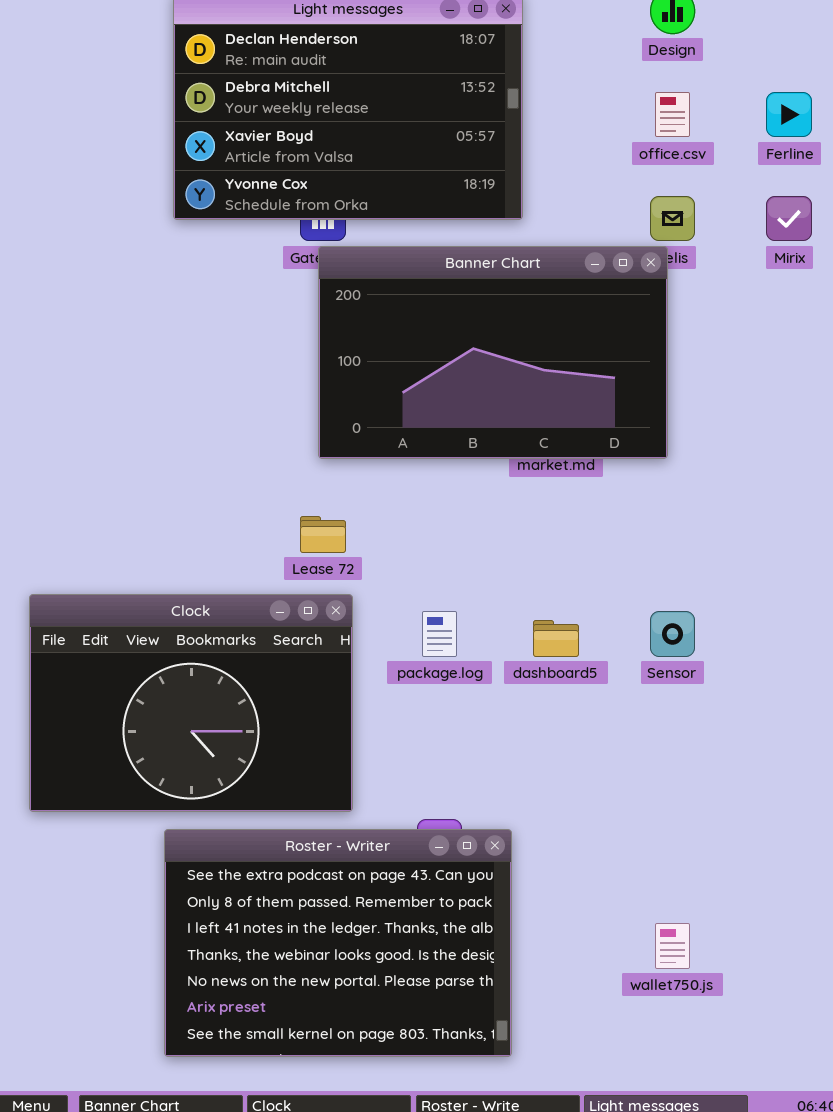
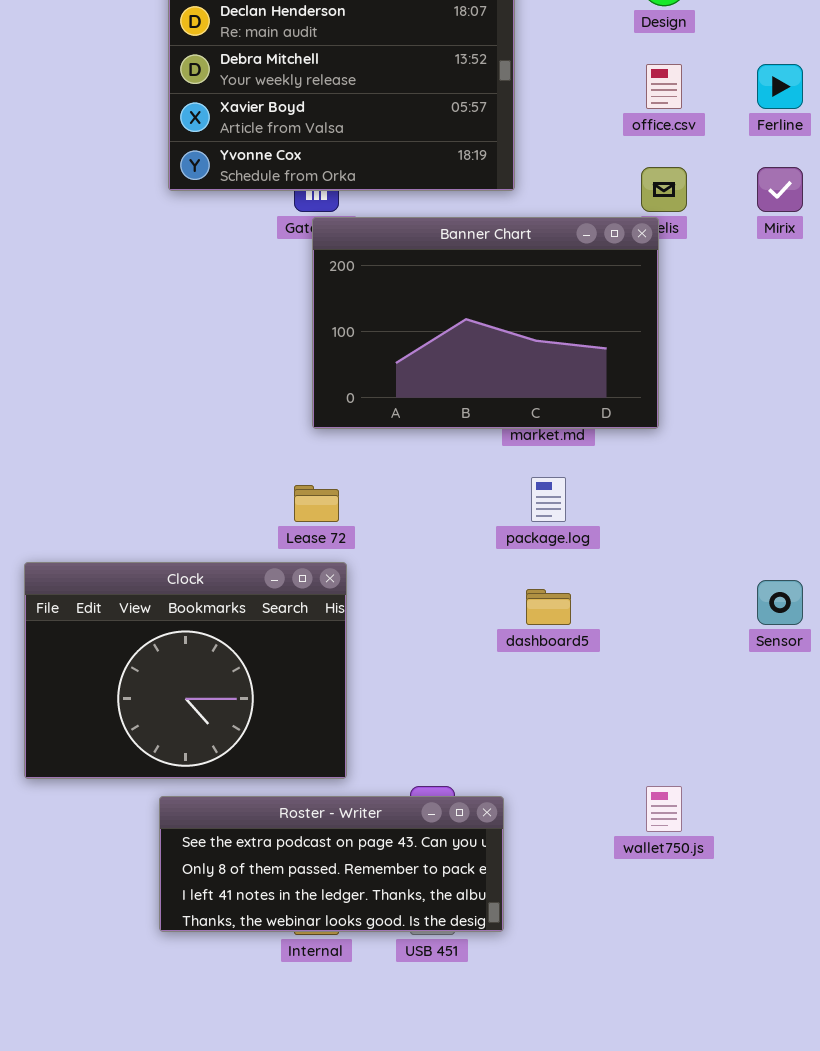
package.log: [422,611,457,657] -> [531,477,566,522], moved
Sensor: [650,611,695,657] -> [757,580,803,625], moved
Roster - Writer: [164,829,512,1057] -> [159,796,504,932], resized
wallet750.js: [655,923,690,969] -> [646,786,682,832], moved

